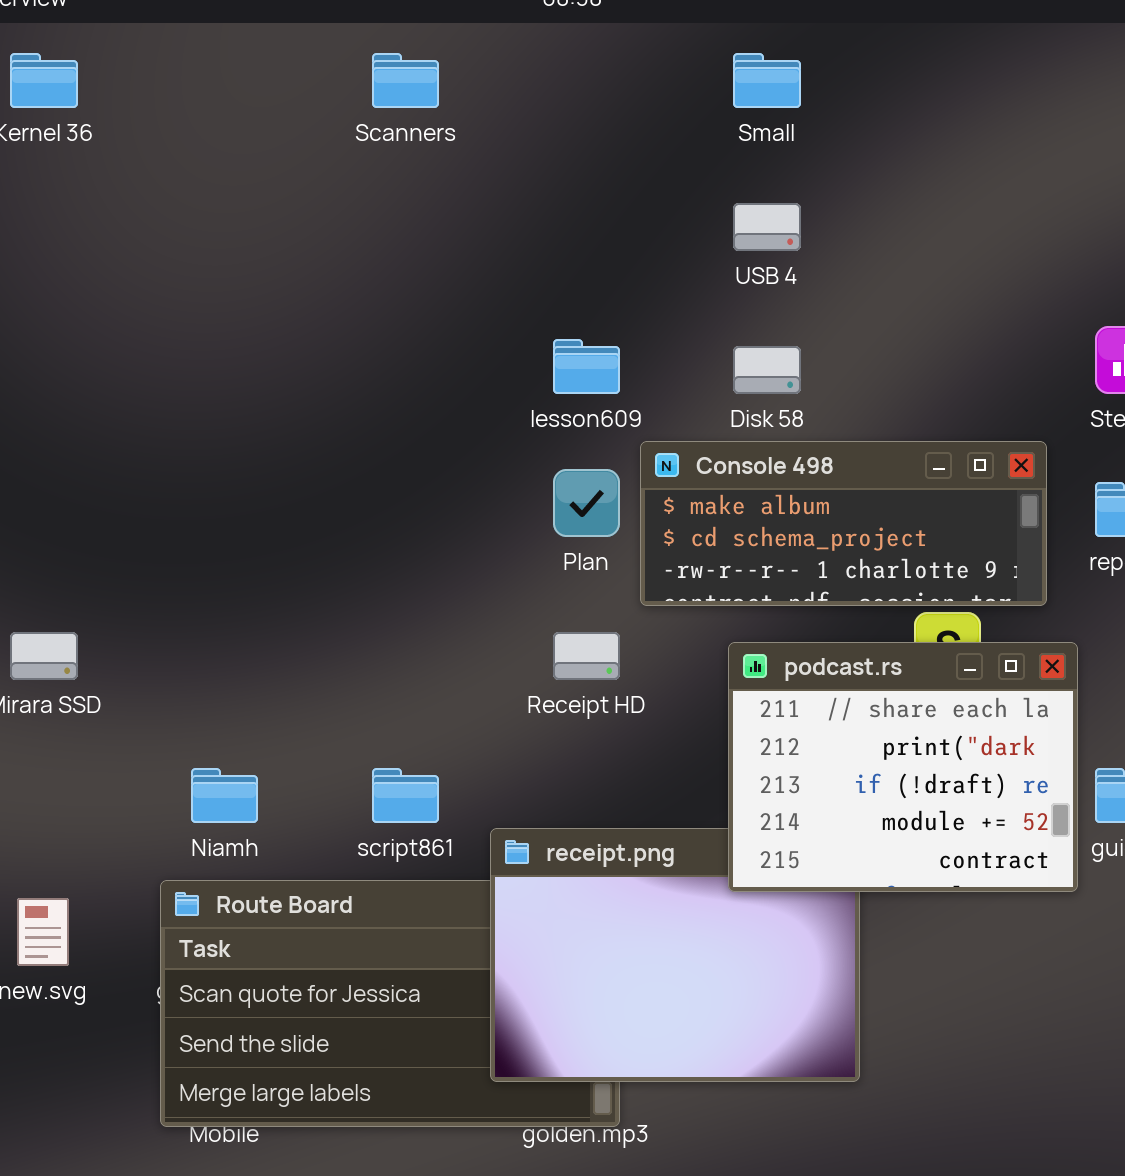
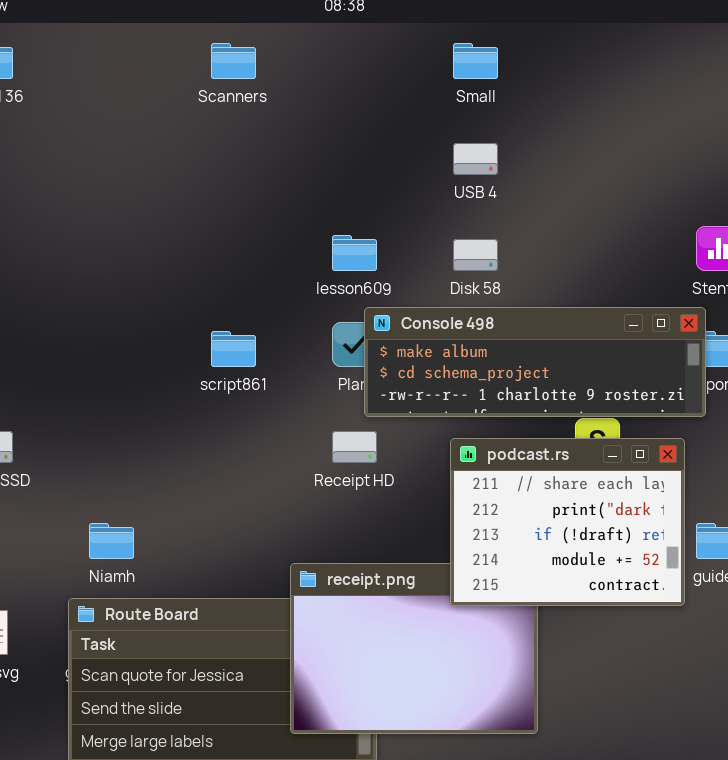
Console 498: [640,441,1047,606] -> [364,307,706,417], moved, resized
script861: [372,768,439,823] -> [211,331,256,367], moved

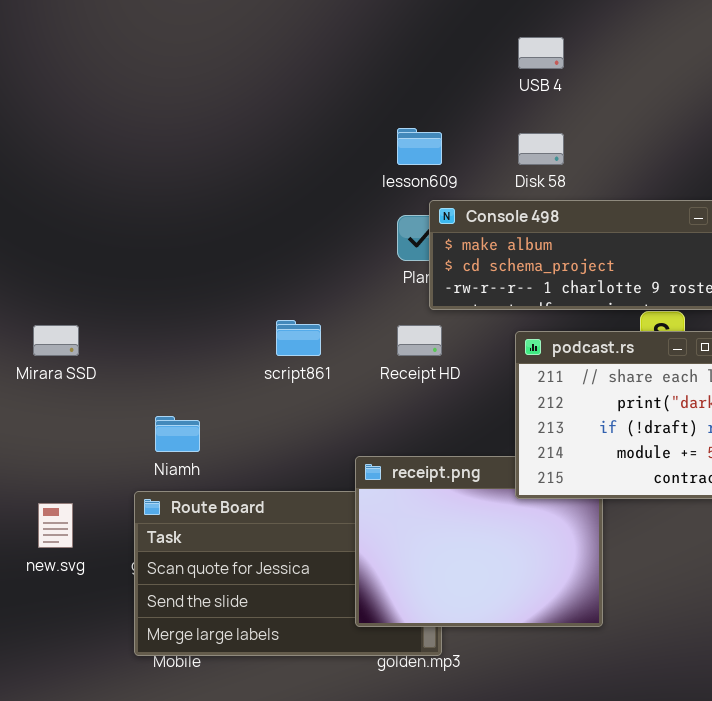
script861: [211,331,256,367] -> [276,320,321,356], moved

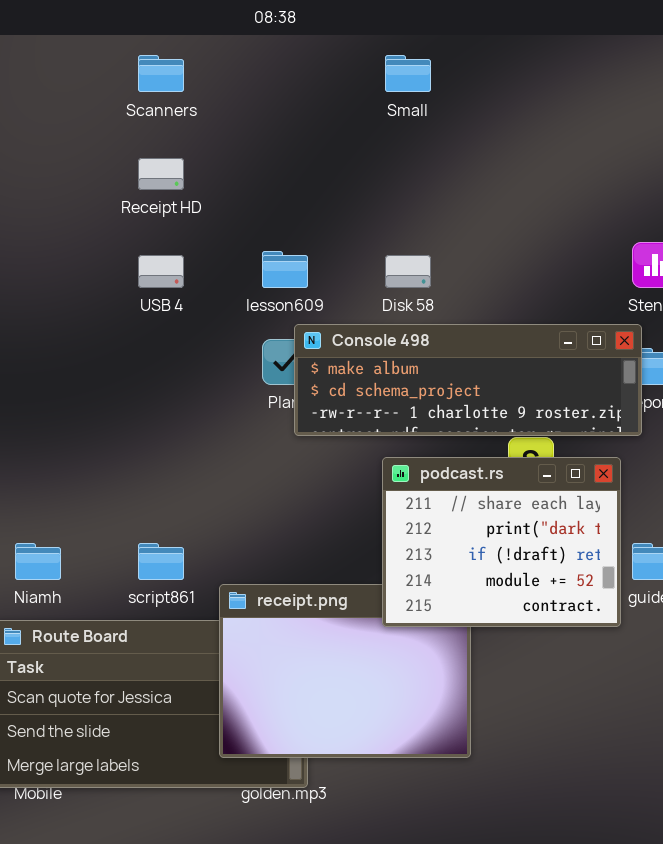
USB 4: [518,37,564,69] -> [138,255,184,288], moved
script861: [276,320,321,356] -> [138,543,184,580], moved
Receipt HD: [397,325,442,356] -> [138,158,184,190], moved

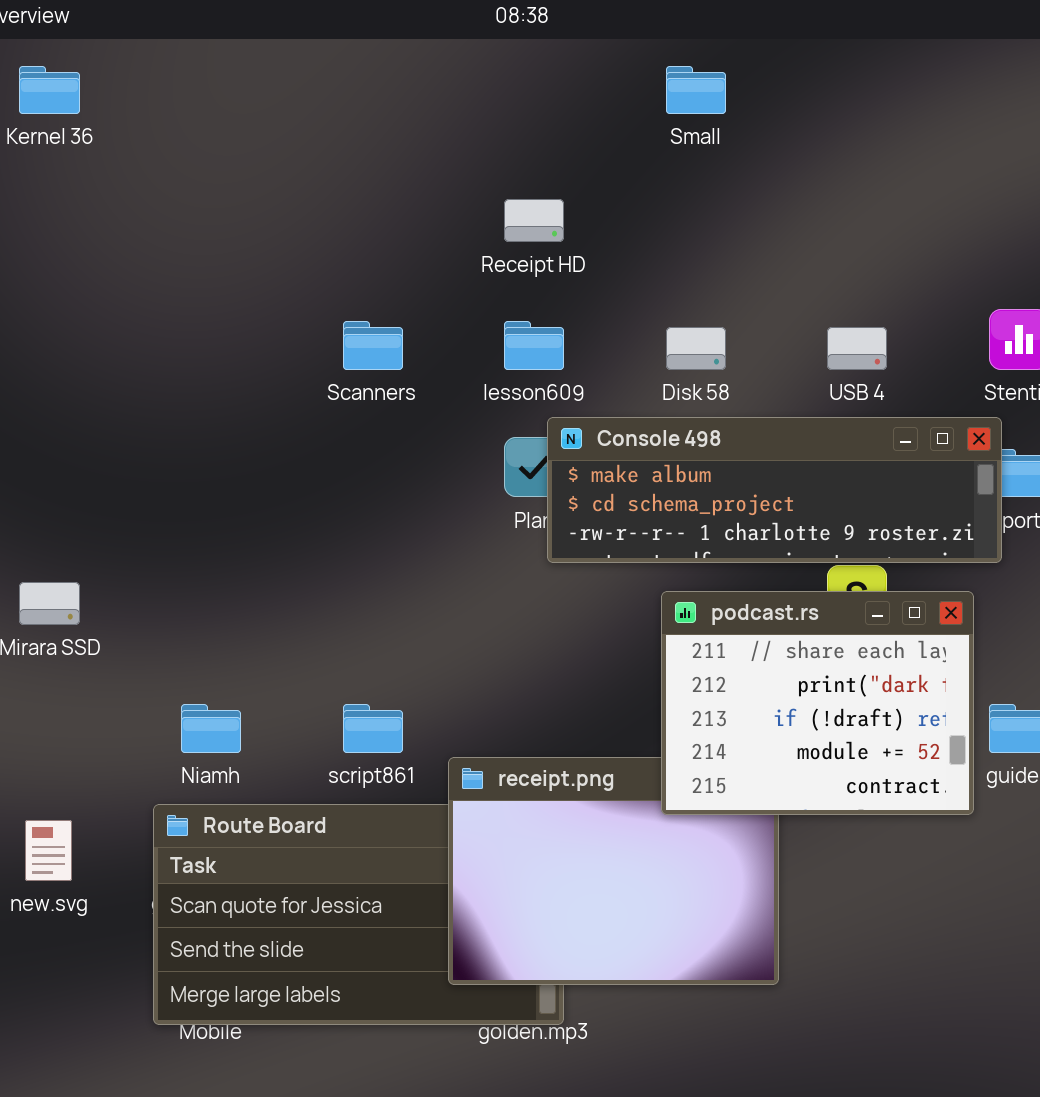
Scanners: [138,55,184,92] -> [343,321,403,370], moved
Receipt HD: [138,158,184,190] -> [504,199,564,242], moved
USB 4: [138,255,184,288] -> [827,327,887,370], moved

